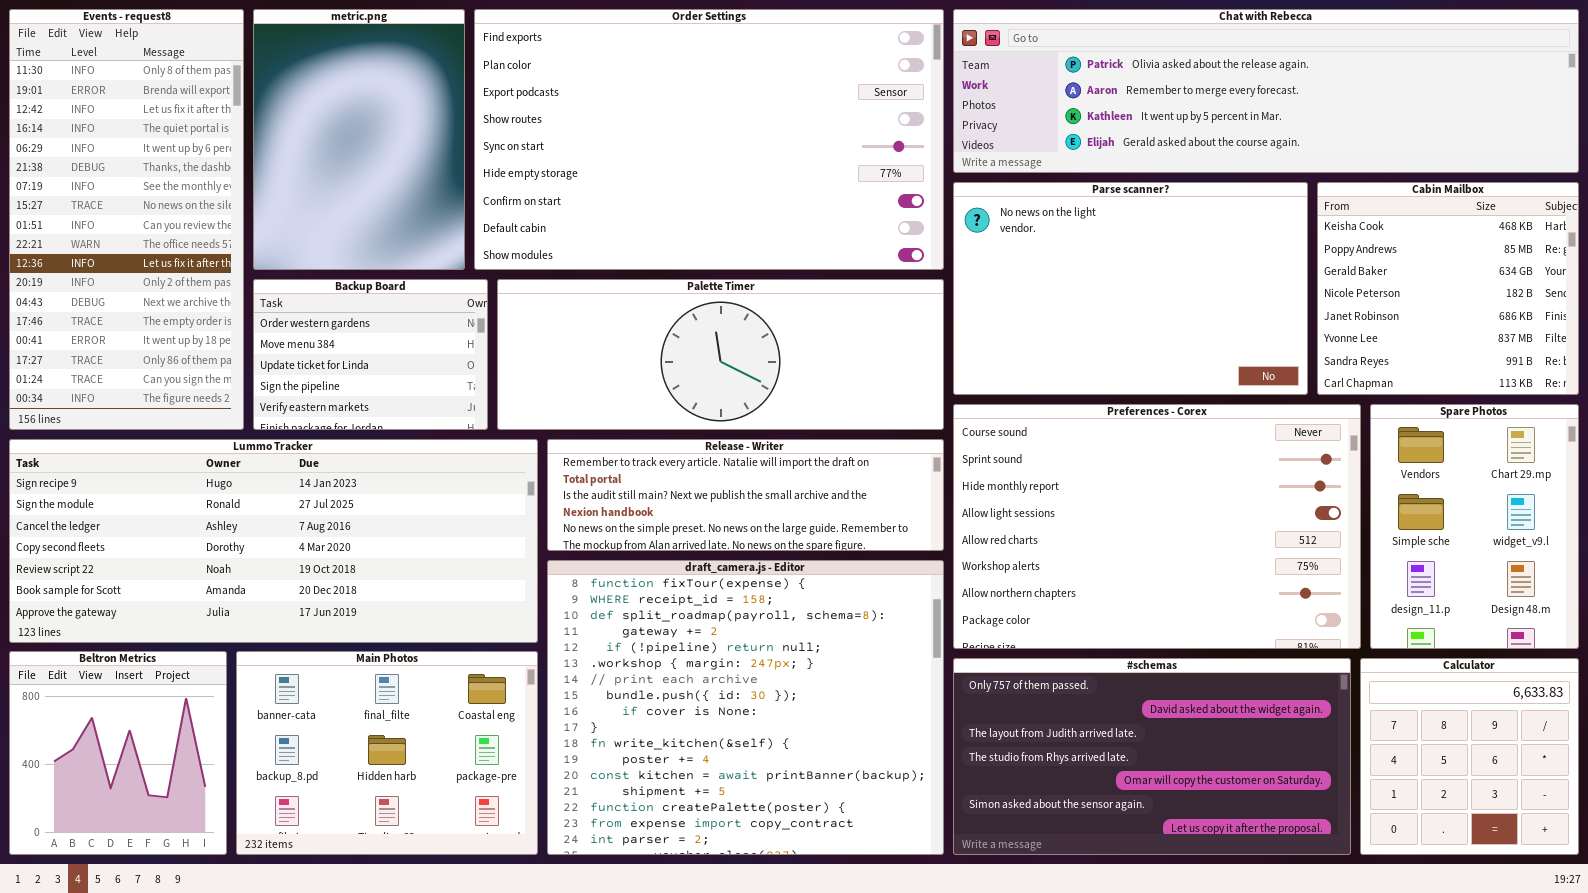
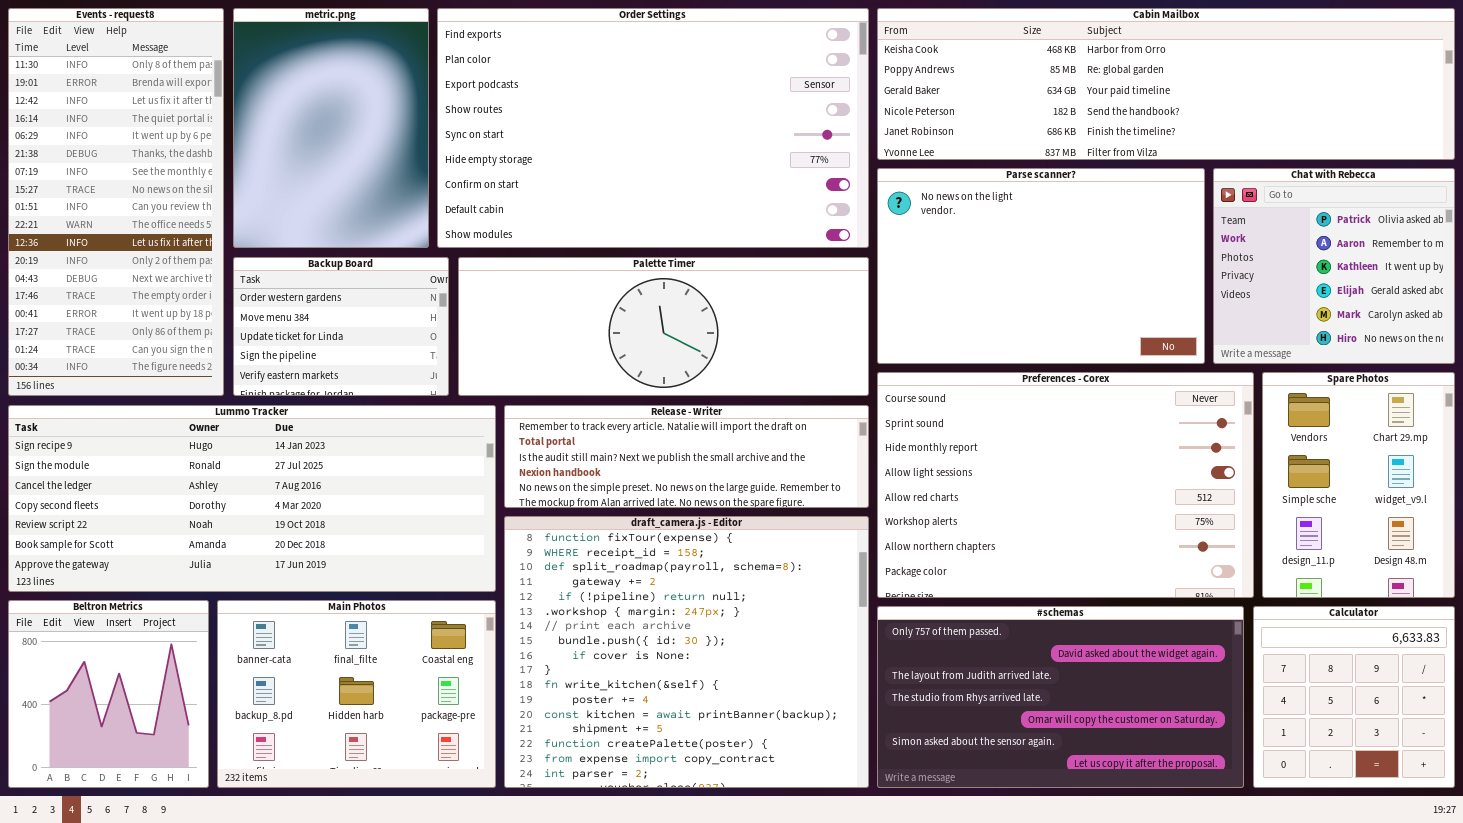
Chat with Rebecca: [953,9,1579,173] -> [1213,168,1455,364], moved, resized
Cabin Mailbox: [1317,182,1579,395] -> [877,8,1455,160], moved, resized

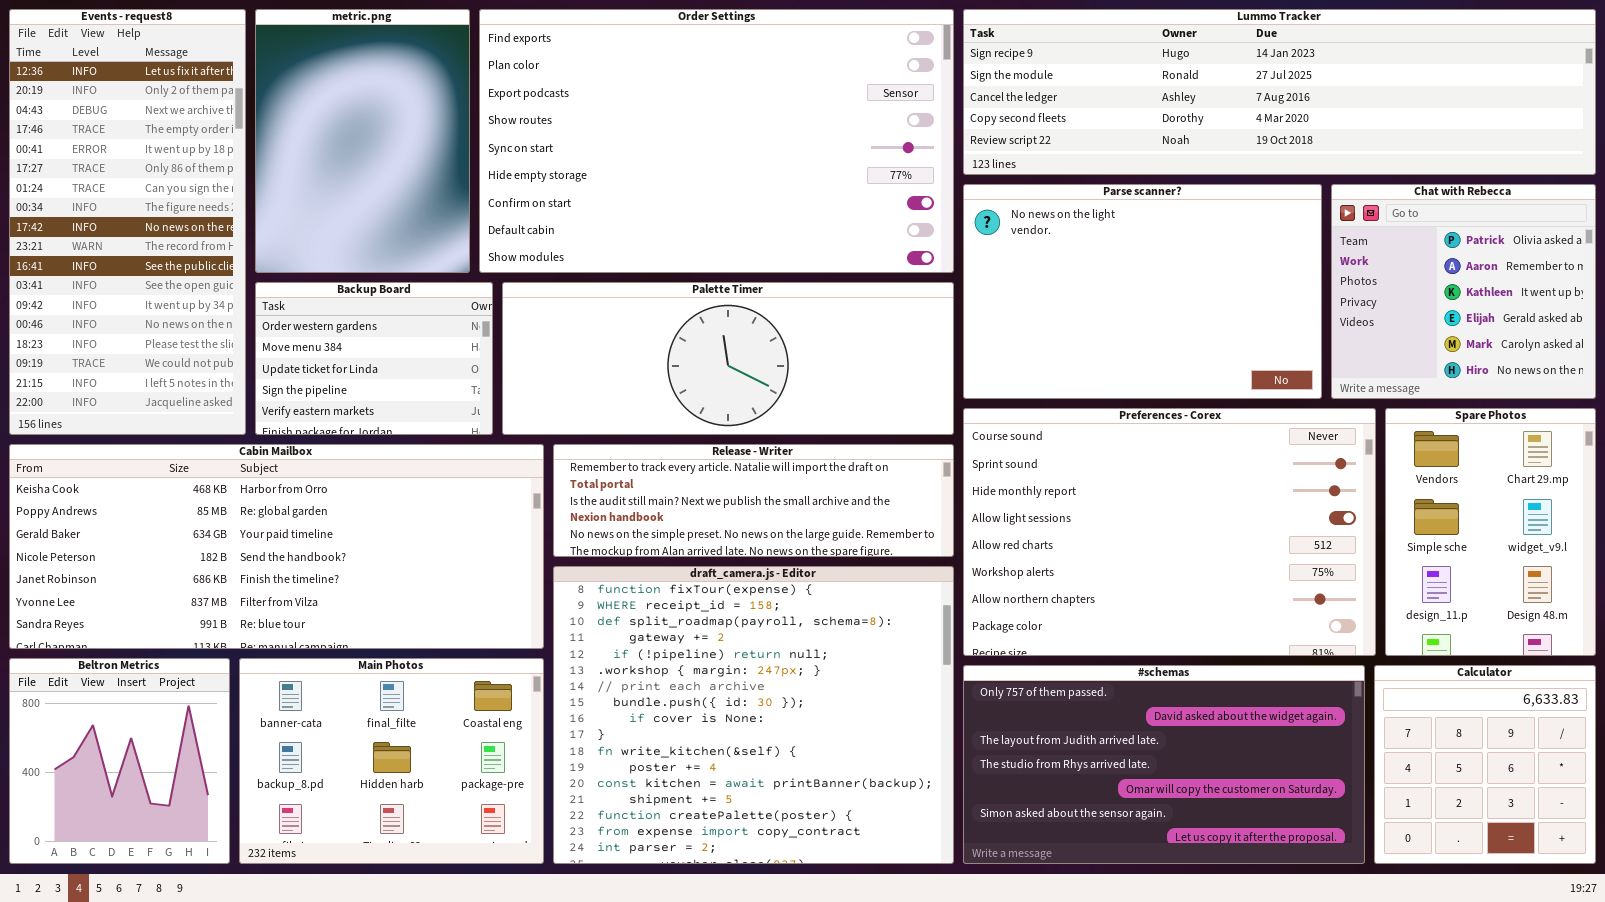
Events - request8: [8,8,224,396] -> [9,9,246,435], scrolled down 10 rows
Cabin Mailbox: [877,8,1455,160] -> [9,444,544,649], moved, resized
Lummo Tracker: [8,405,496,592] -> [963,9,1596,175], moved, resized

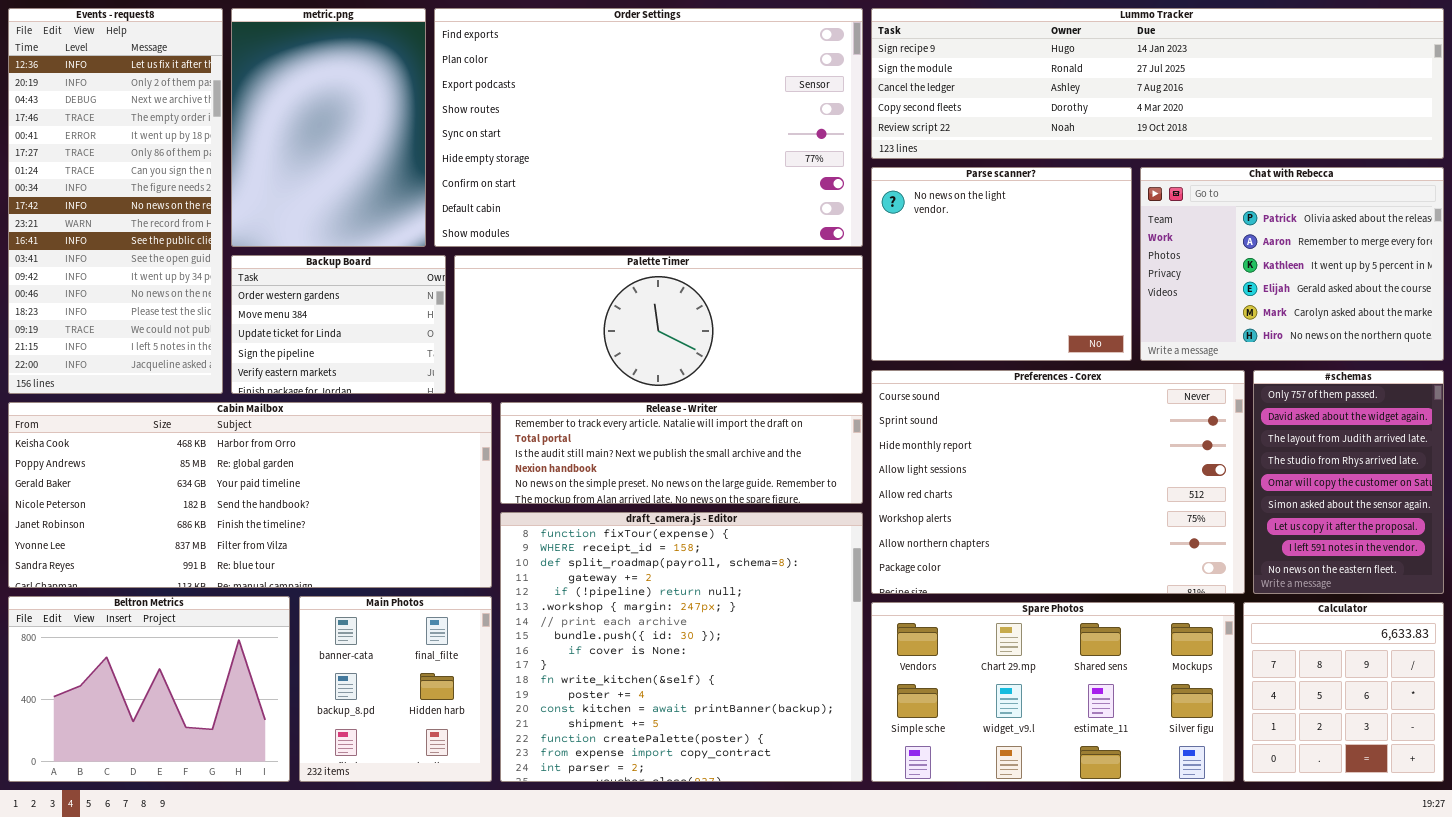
Parse scanner?: [963,184,1322,399] -> [871,167,1132,361], resized
Chat with Rebecca: [1331,184,1596,399] -> [1140,167,1444,361], resized
Spare Photos: [1385,408,1596,656] -> [871,602,1235,782], moved, resized
Beltron Metrics: [9,658,230,864] -> [8,596,290,782], resized
Main Photos: [239,658,544,864] -> [299,596,492,782], resized
#schemas: [963,665,1365,864] -> [1253,370,1444,594], moved, resized

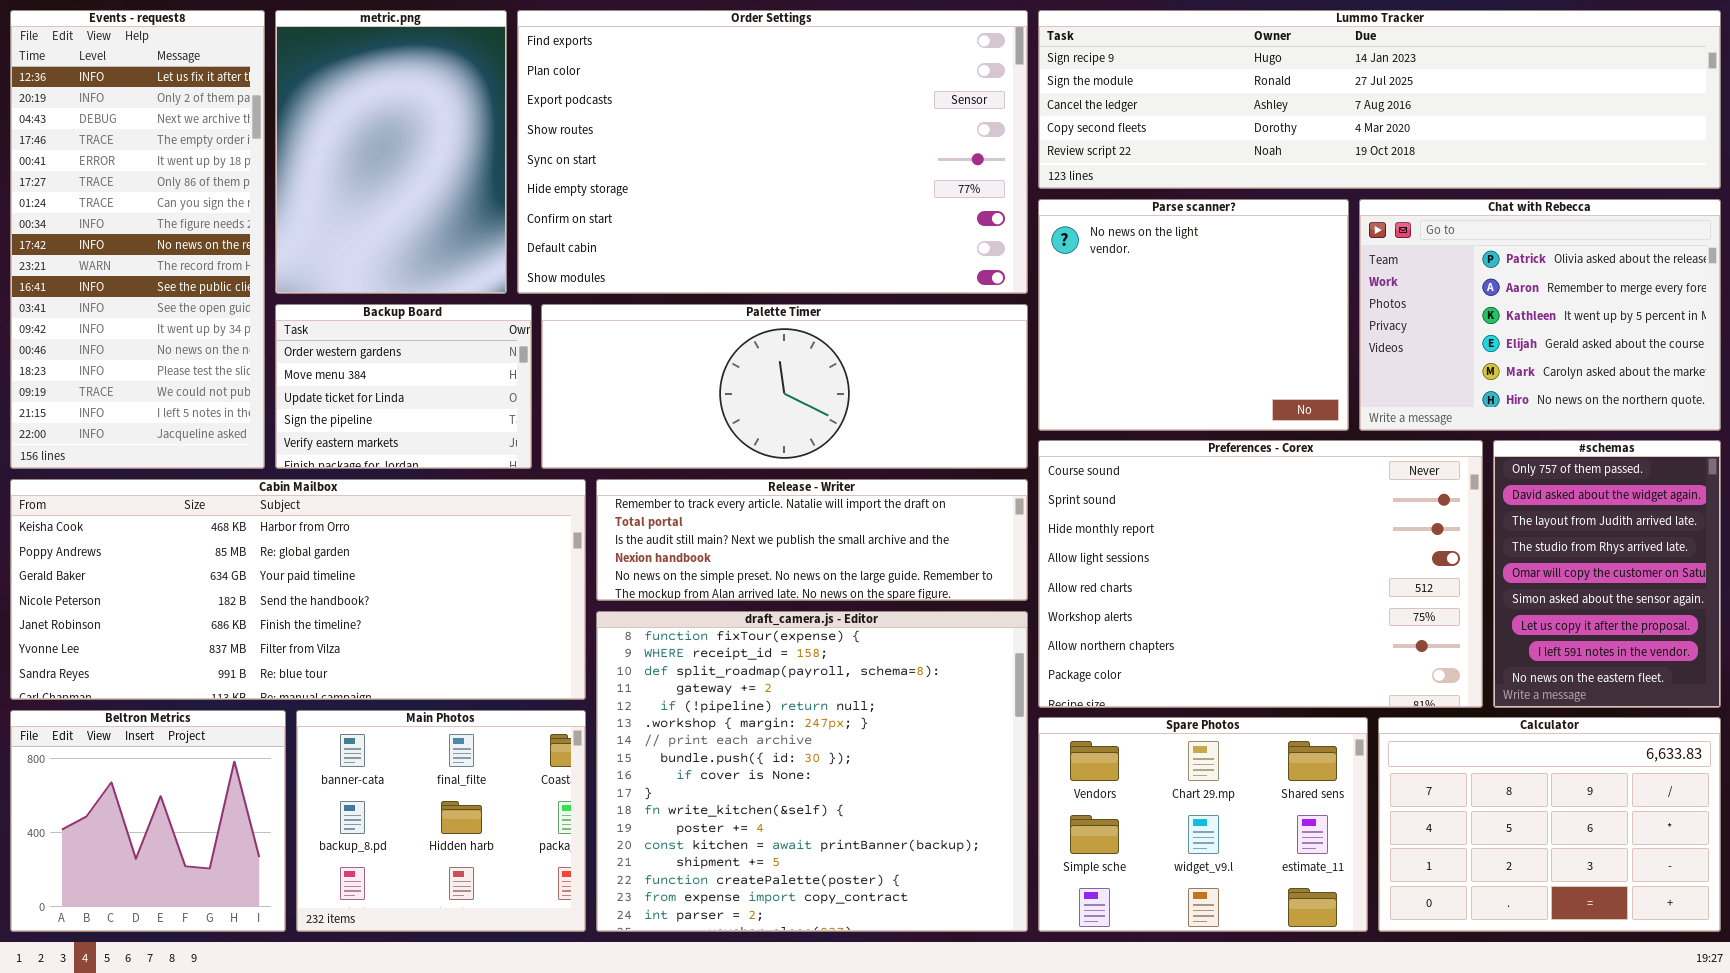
Beltron Metrics: [8,596,290,782] -> [10,710,286,932], resized
Main Photos: [299,596,492,782] -> [296,710,586,932], resized
Spare Photos: [871,602,1235,782] -> [1038,717,1368,932], resized
Calculator: [1243,602,1444,782] -> [1378,717,1721,932], resized

